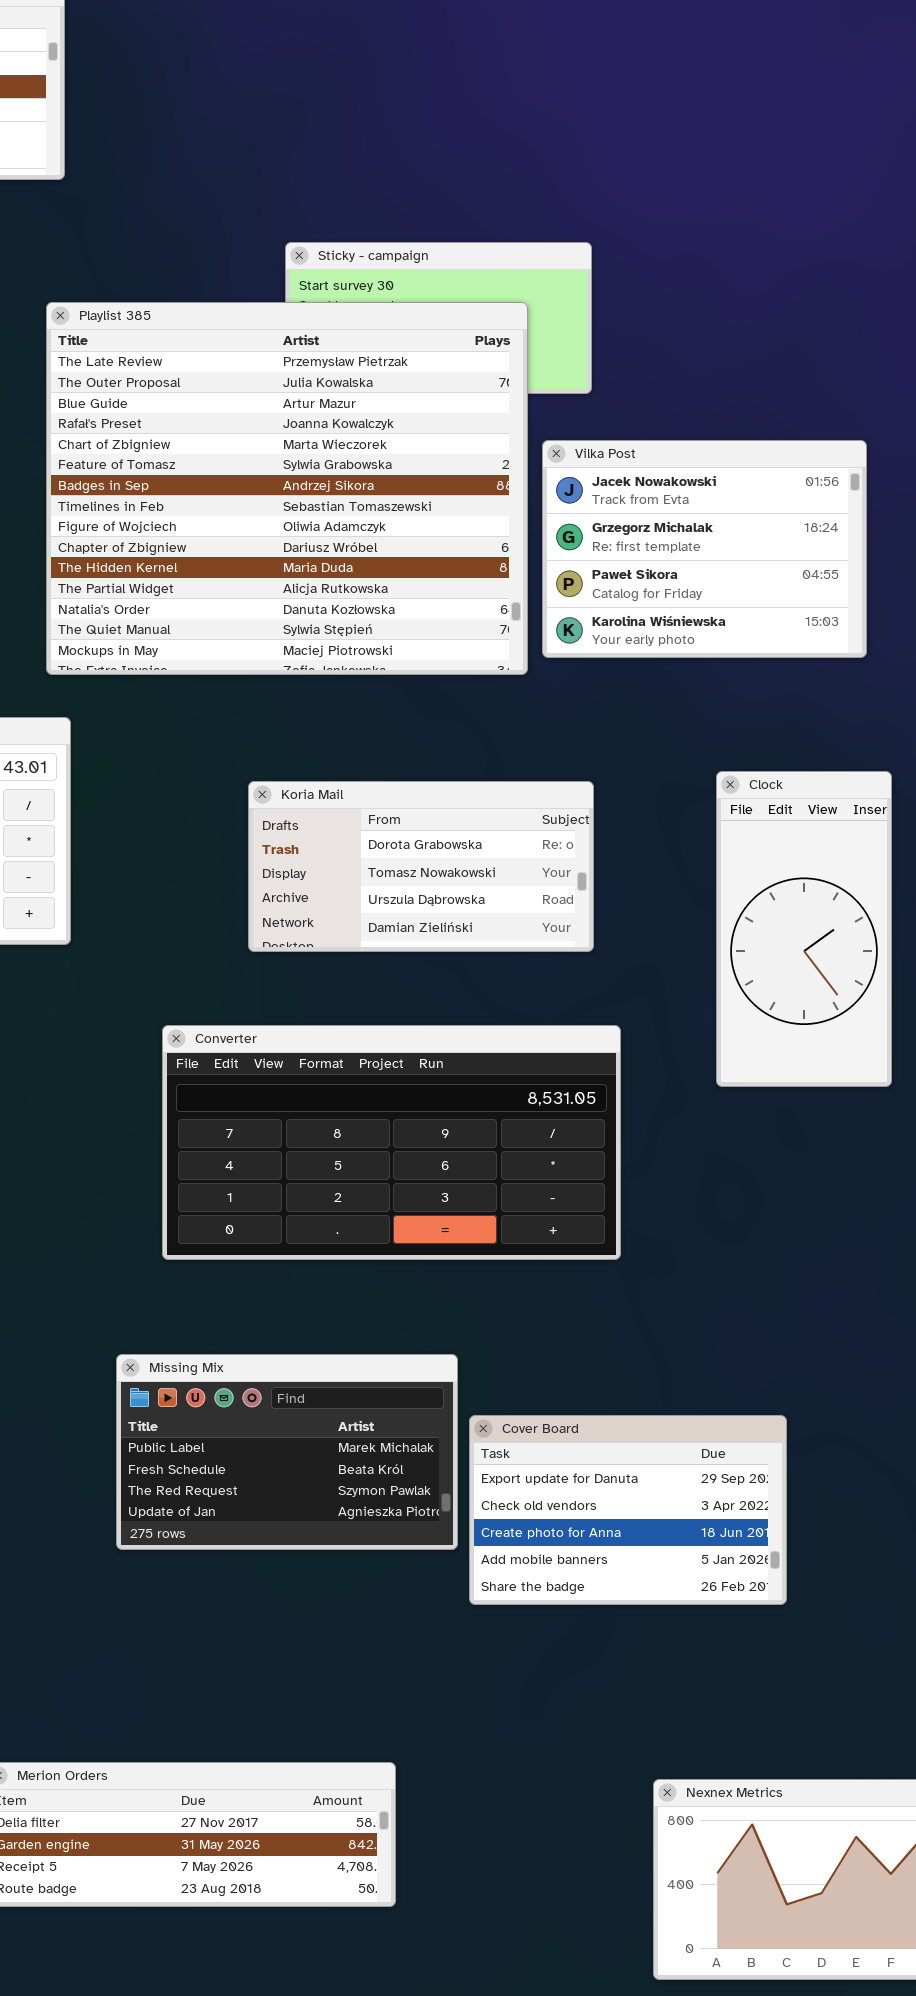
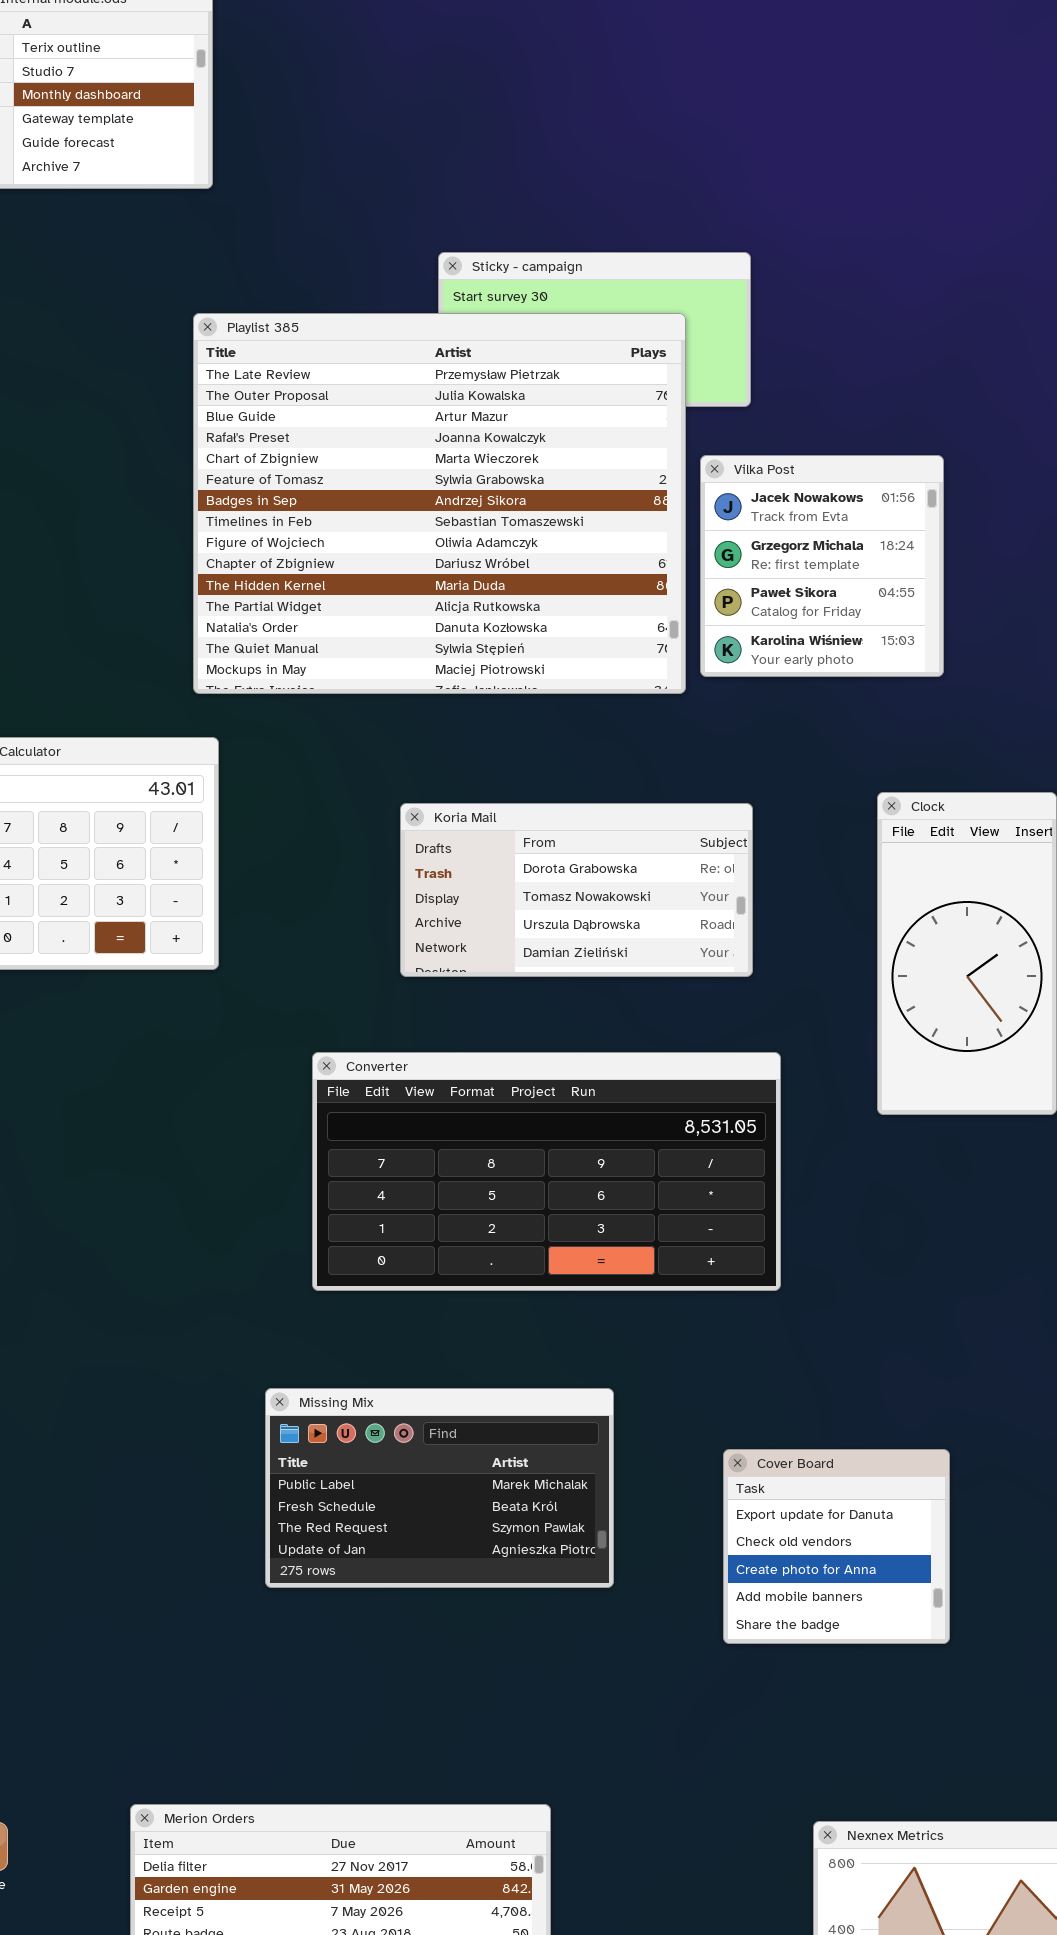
Vilka Post: [542,440,867,658] -> [700,455,944,677], resized
Cover Board: [469,1415,787,1605] -> [723,1449,950,1644], resized

